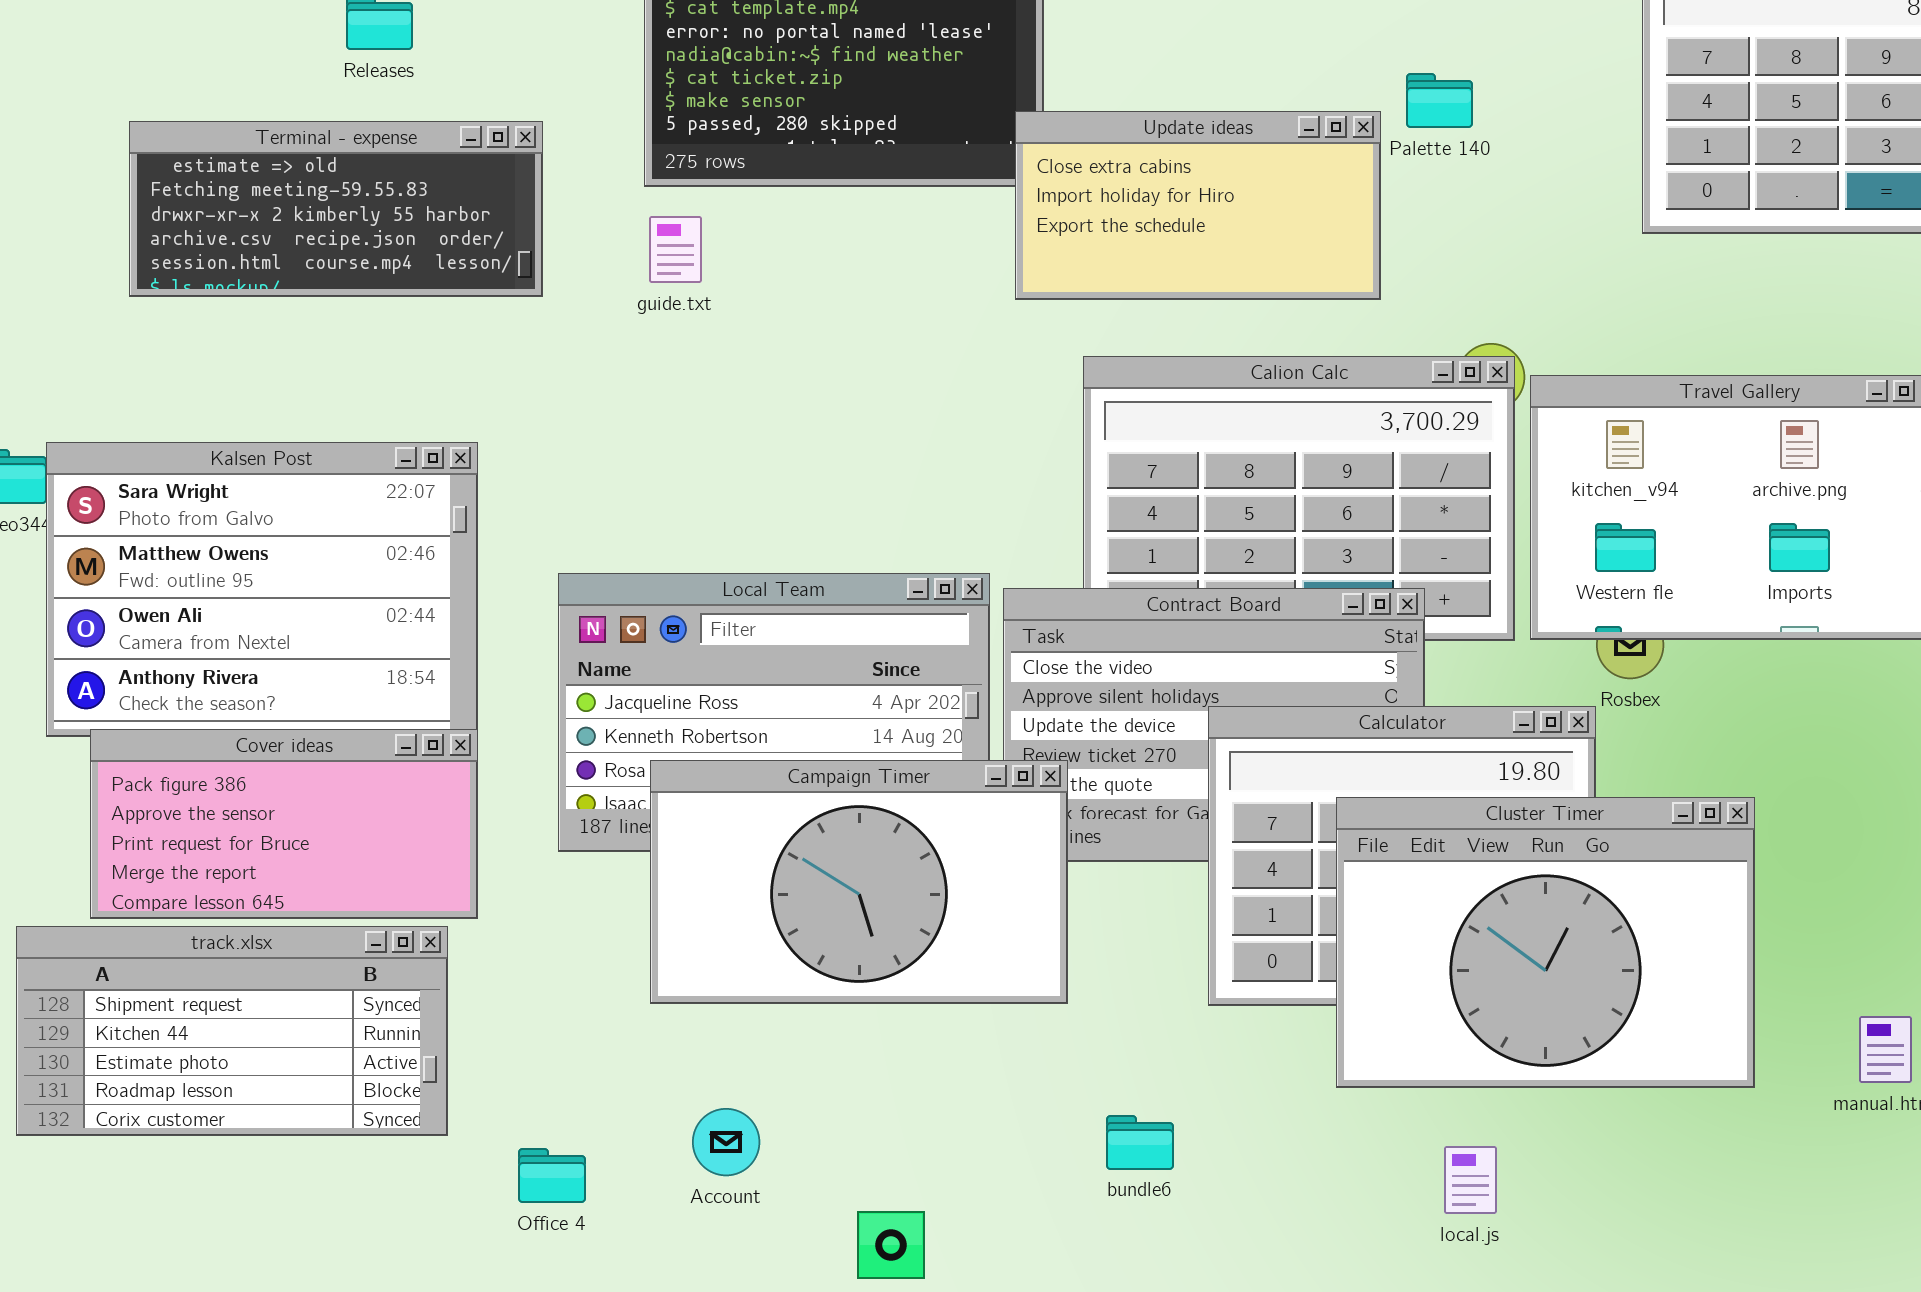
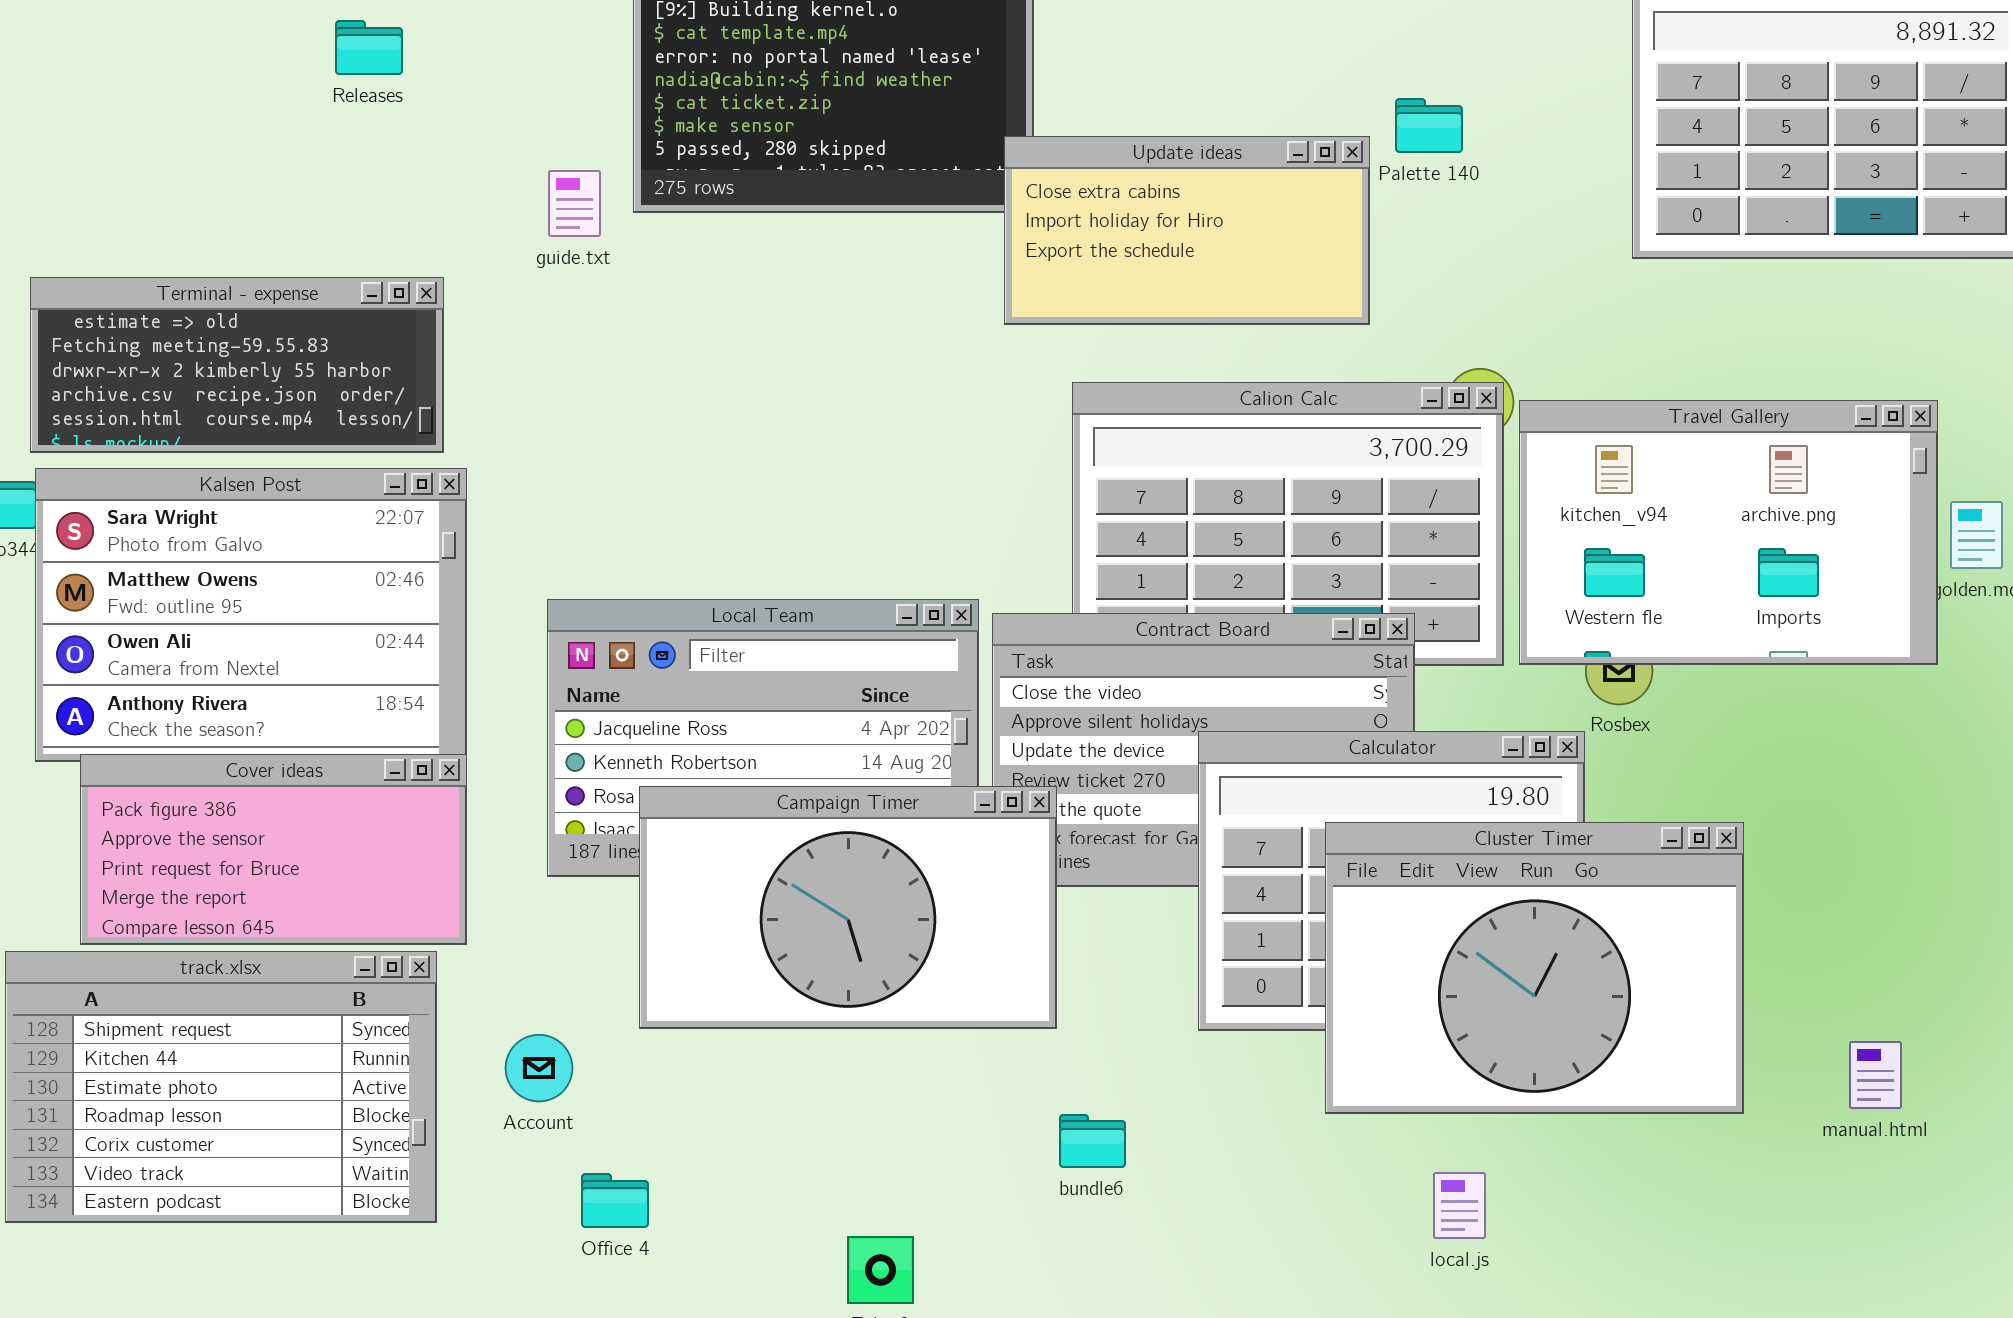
Terminal - expense: [129,121,543,297] -> [30,277,444,453], moved
guide.txt: [649,216,702,283] -> [548,170,601,237], moved
track.xlsx: [16,926,448,1136] -> [5,951,437,1223], resized
Account: [692,1108,760,1176] -> [505,1034,573,1102], moved
bundle6: [1106,1115,1174,1170] -> [1059,1114,1126,1168], moved
Office 4: [518,1148,586,1203] -> [581,1173,649,1228], moved

